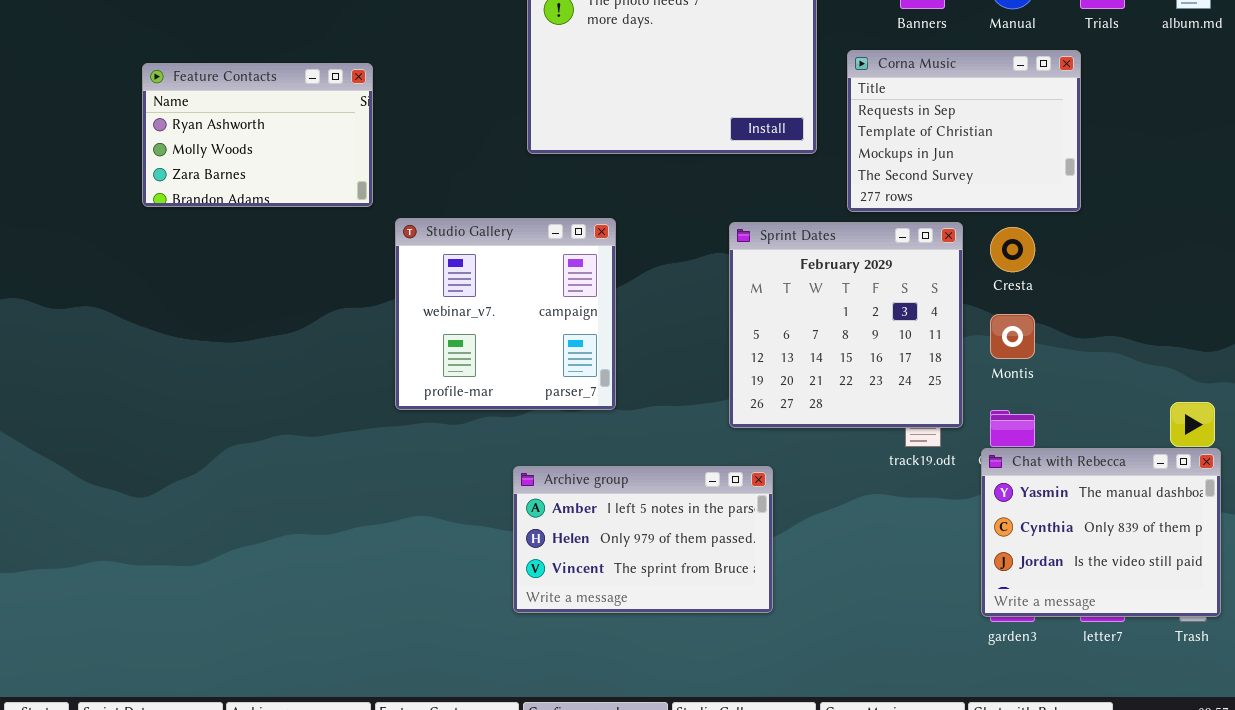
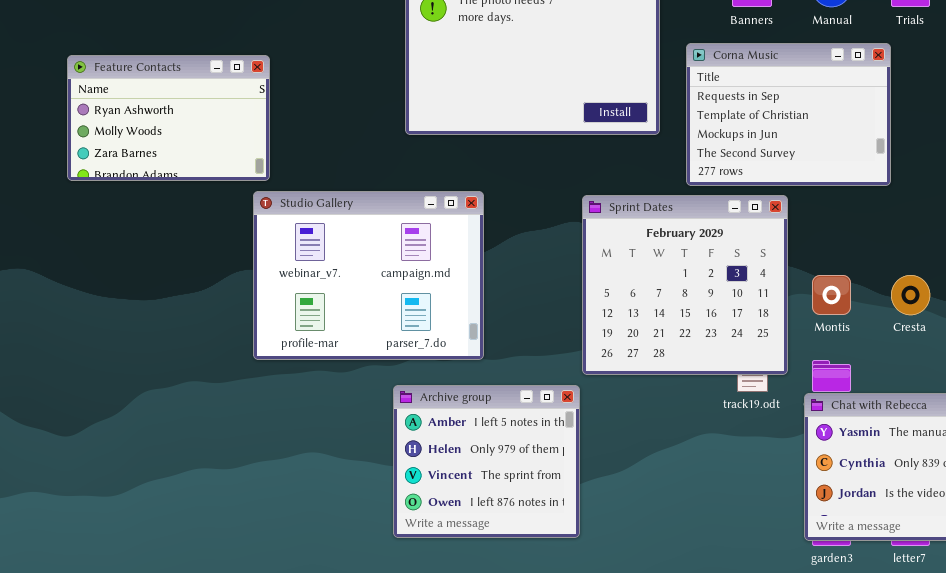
Studio Gallery: [395,218,616,410] -> [253,191,484,360], resized
Cresta: [990,227,1035,272] -> [891,275,930,315], moved
Archive group: [513,466,773,613] -> [393,385,580,538], resized

